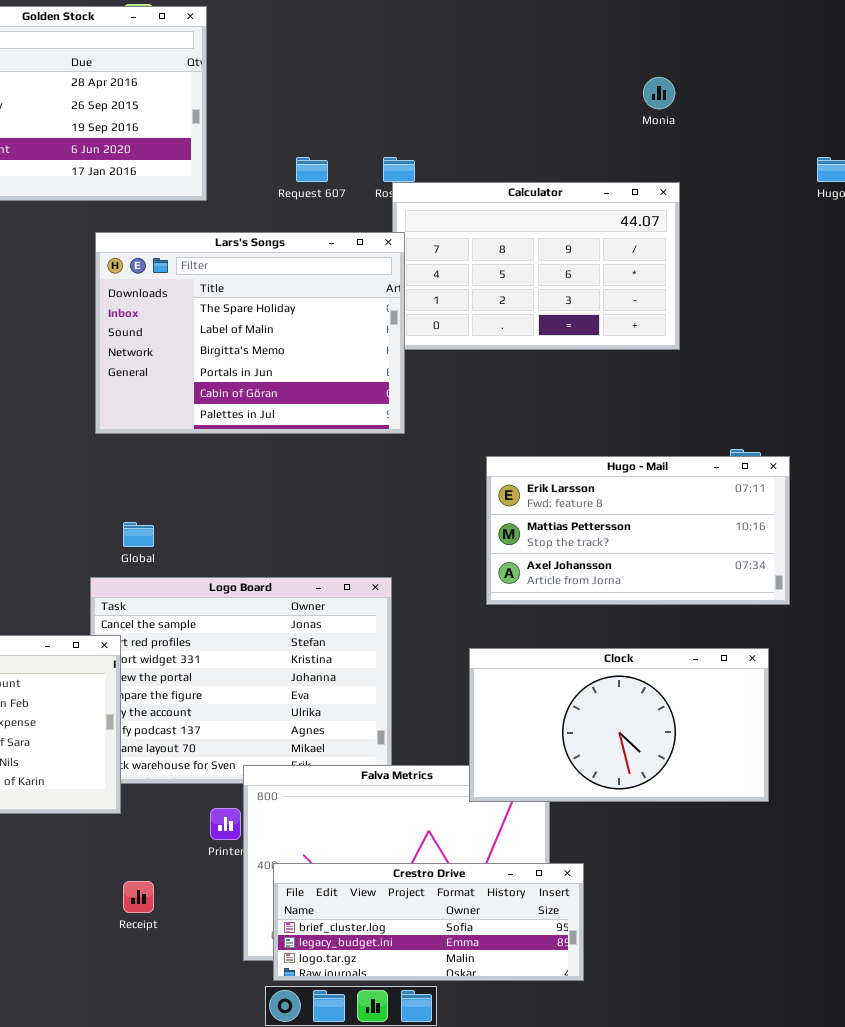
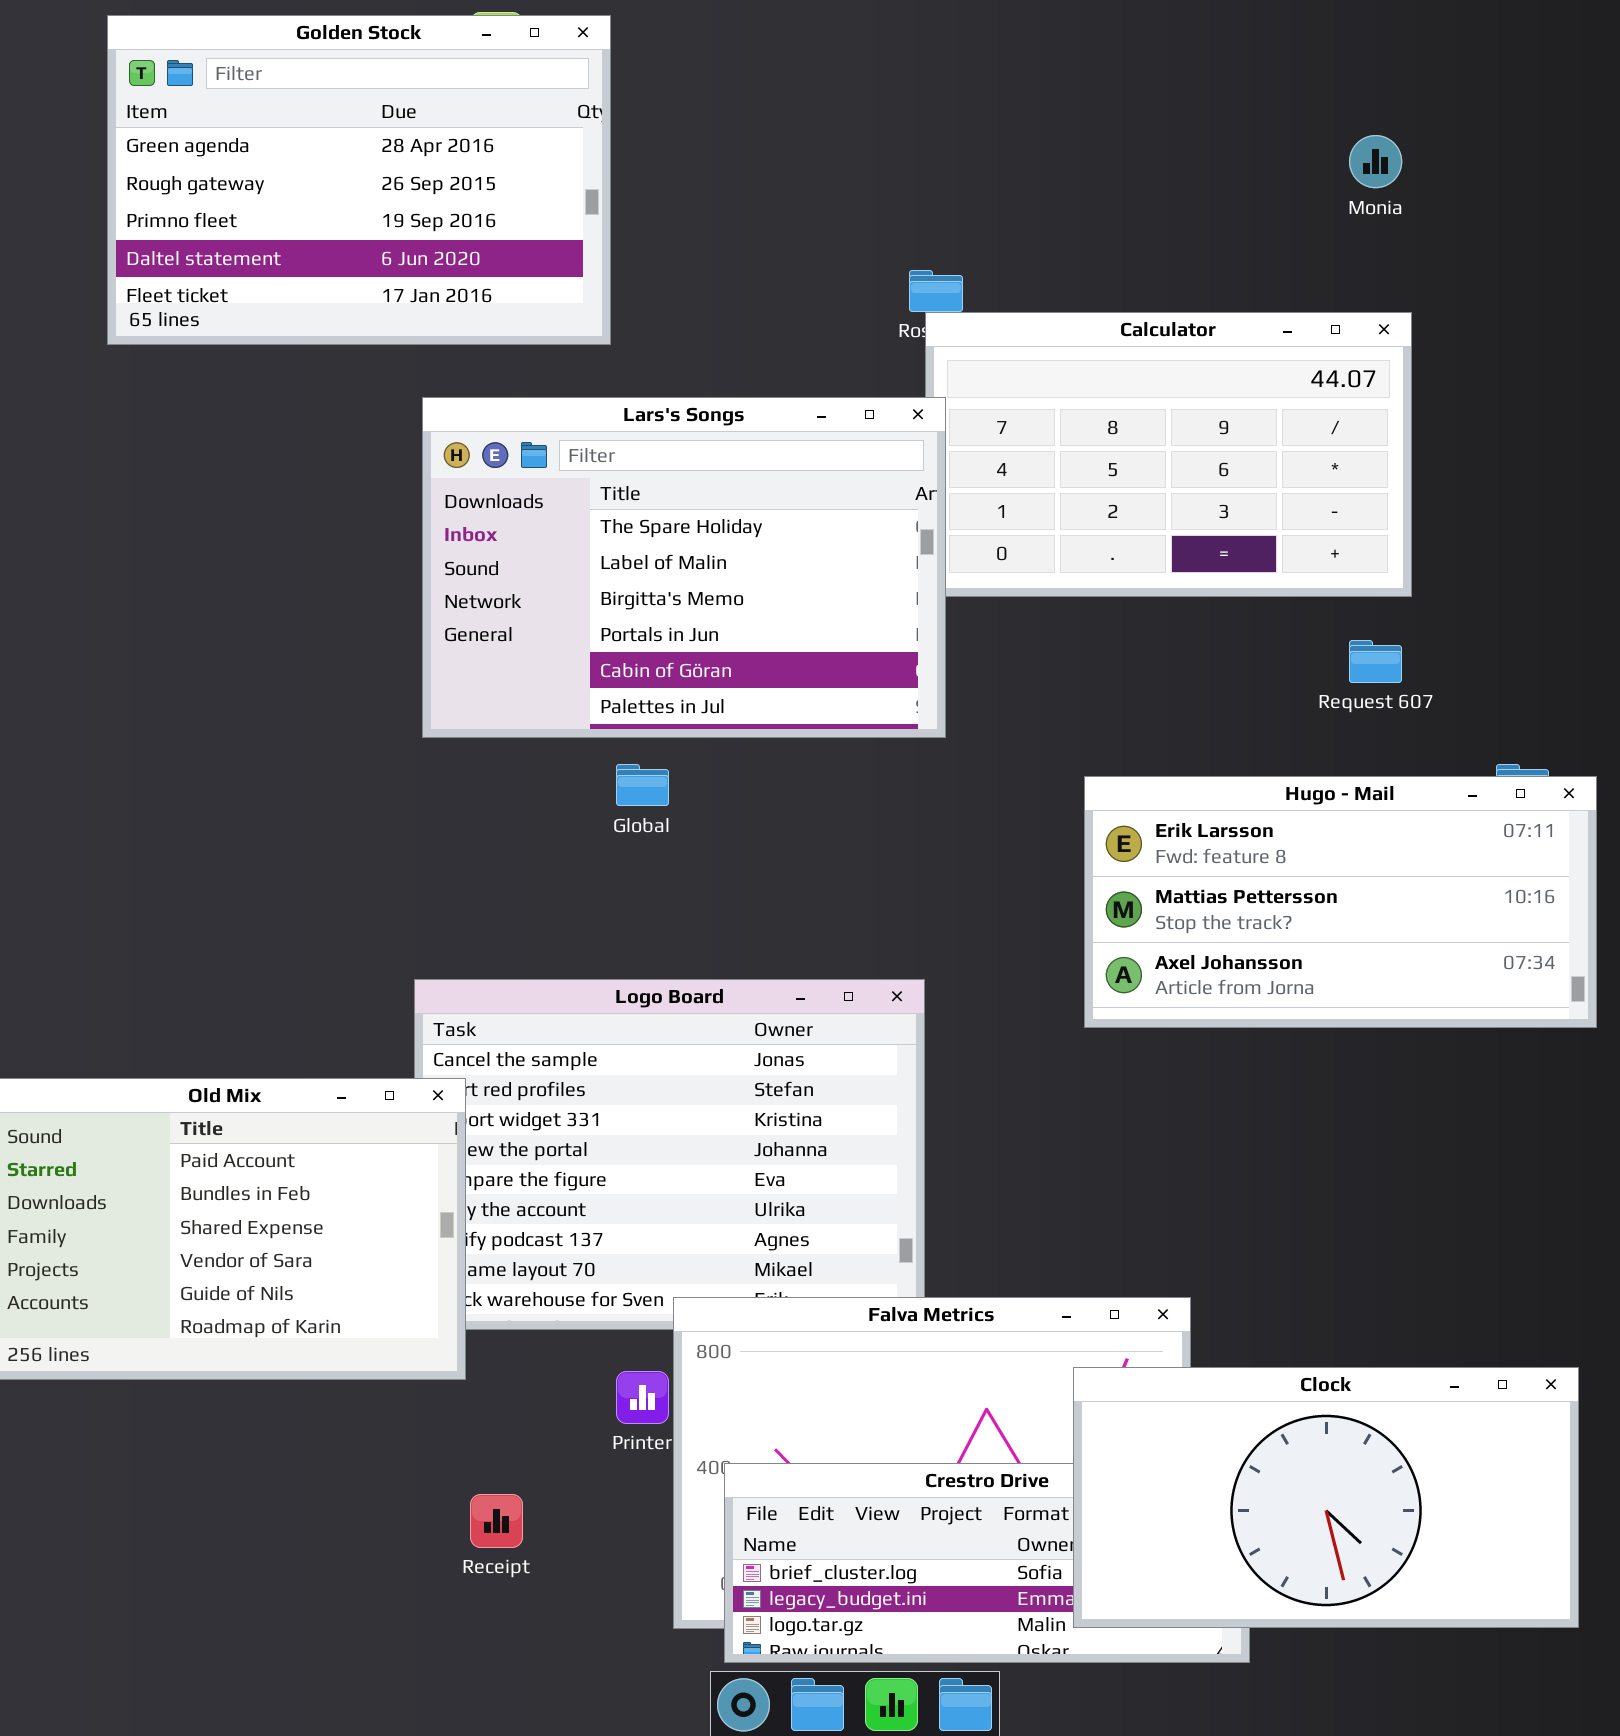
Request 607: [296,157,328,182] -> [1349,640,1402,683], moved
Global: [123,522,154,547] -> [616,764,669,806], moved
Clock: [469,648,769,802] -> [1073,1367,1579,1628], moved

